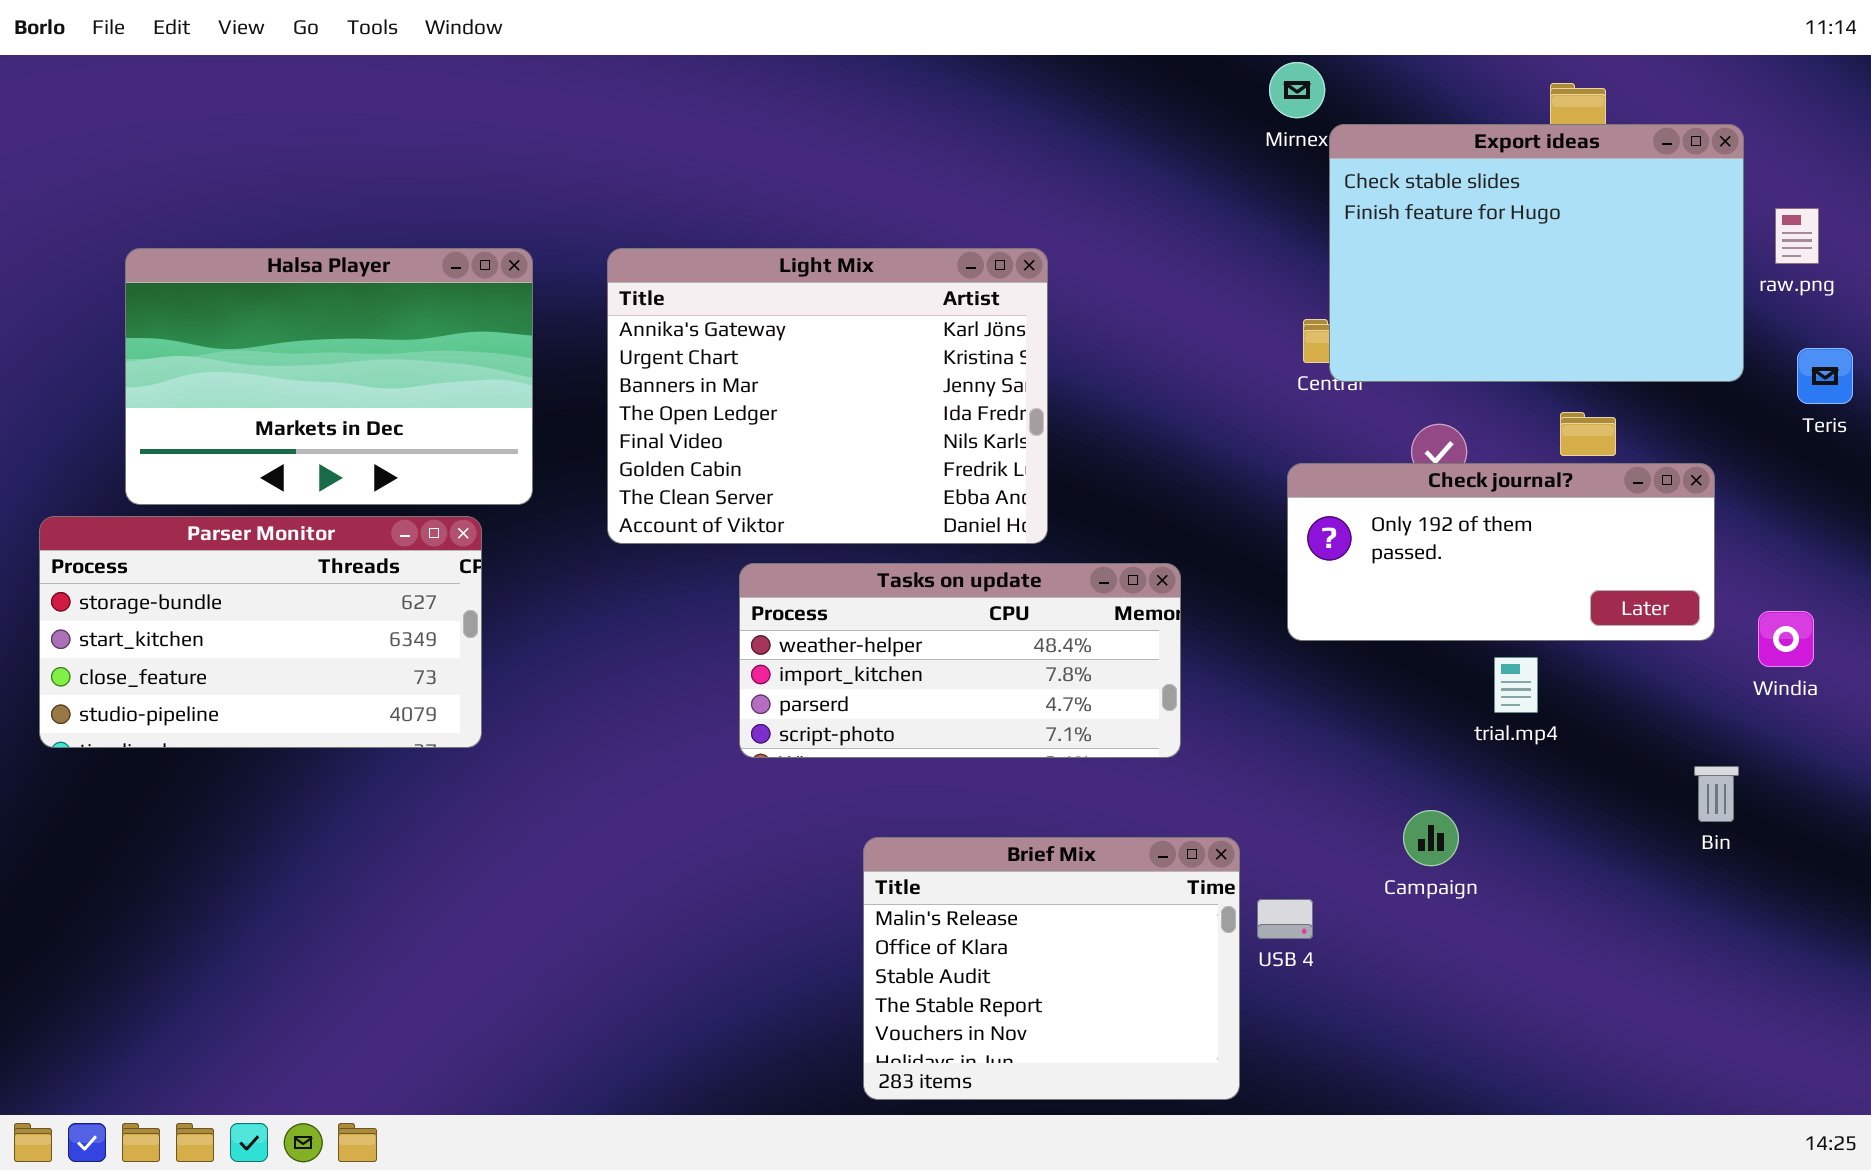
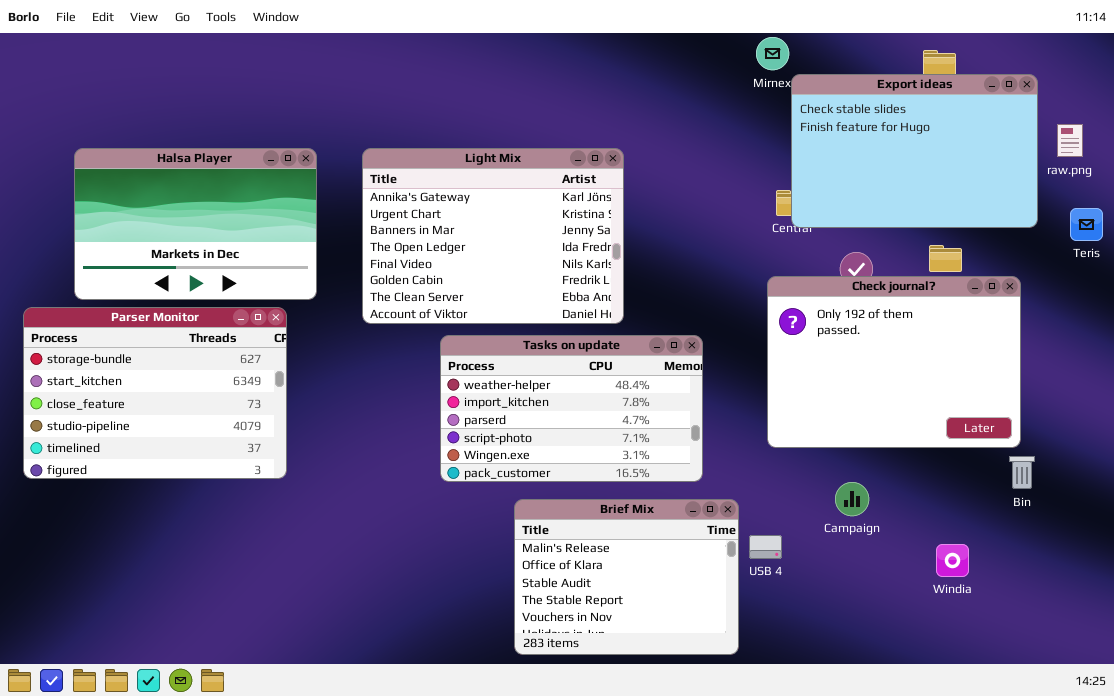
Check journal?: [1287,463,1715,641] -> [767,276,1021,448], resized
Parser Monitor: [39,516,482,748] -> [23,307,287,479], resized
Tasks on update: [739,563,1181,758] -> [440,335,703,482], resized
Windia: [1758,611,1814,667] -> [936,544,969,577], moved

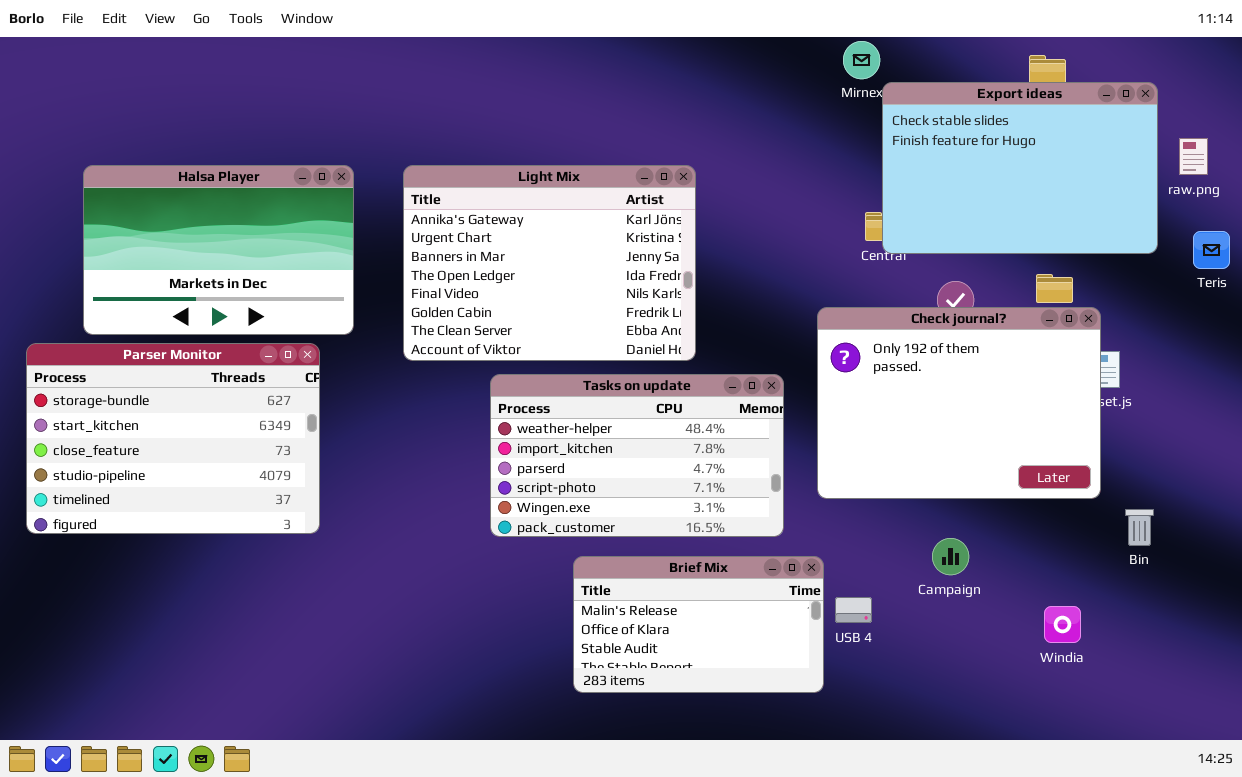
Check journal?: [767,276,1021,448] -> [817,307,1101,499], moved
Brief Mix: [514,499,739,655] -> [573,556,824,693], resized

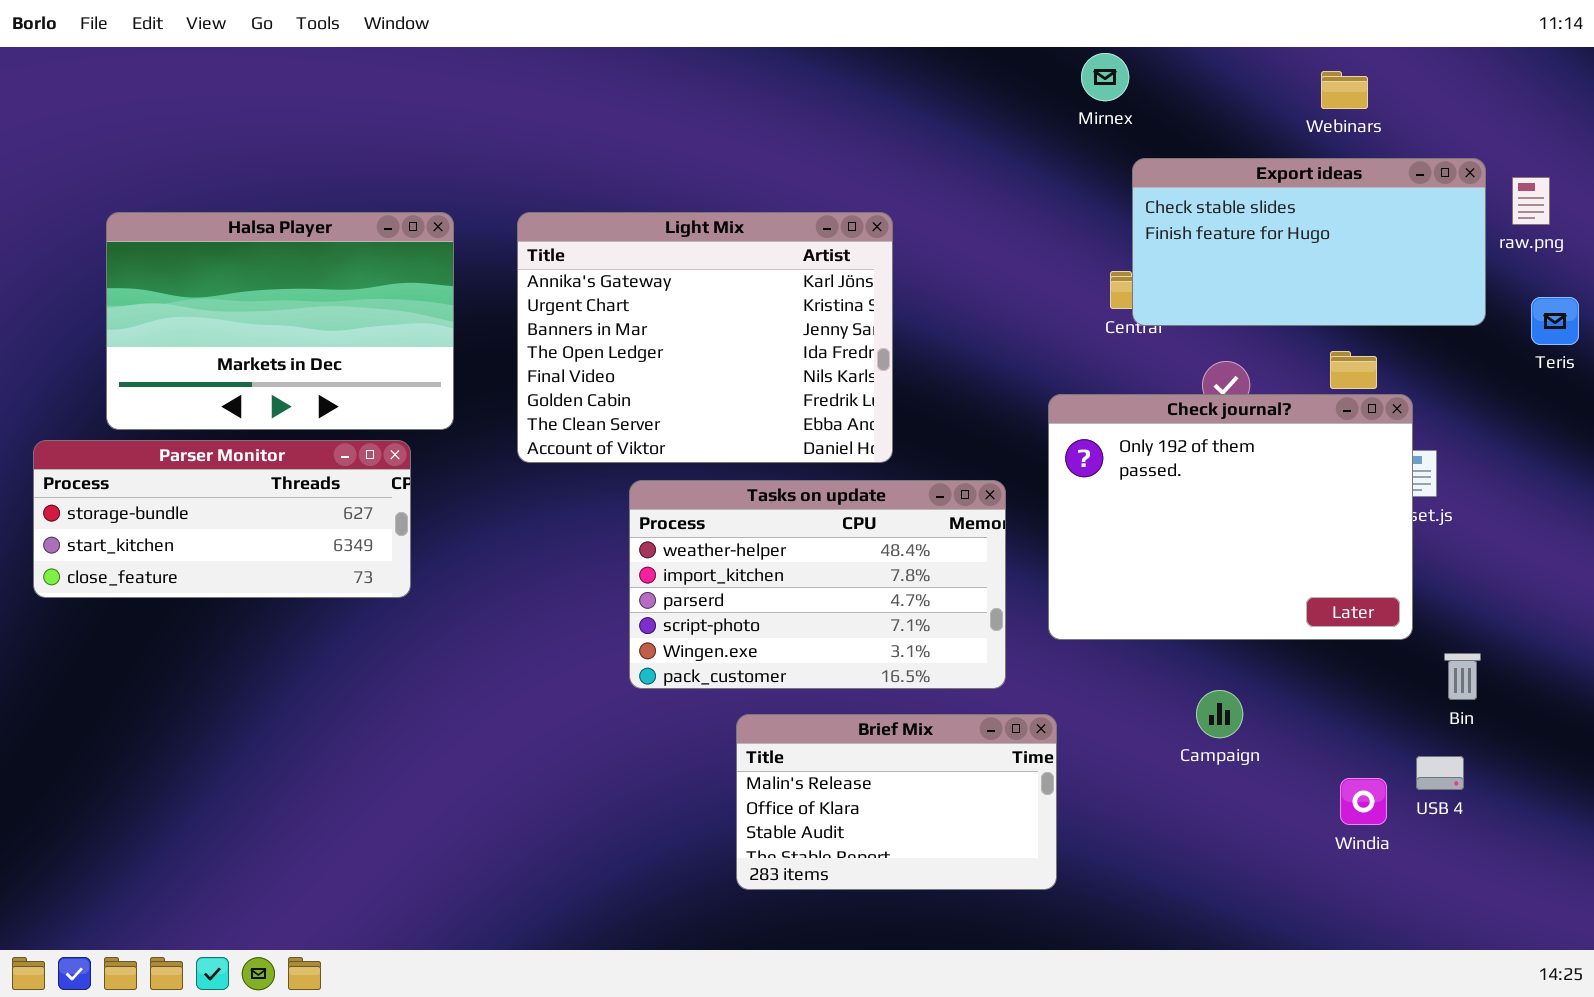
Export ideas: [882,82,1158,254] -> [1132,158,1486,326], resized
Parser Monitor: [26,343,320,534] -> [33,440,411,598], resized
USB 4: [835,597,872,623] -> [1416,756,1464,790], moved

